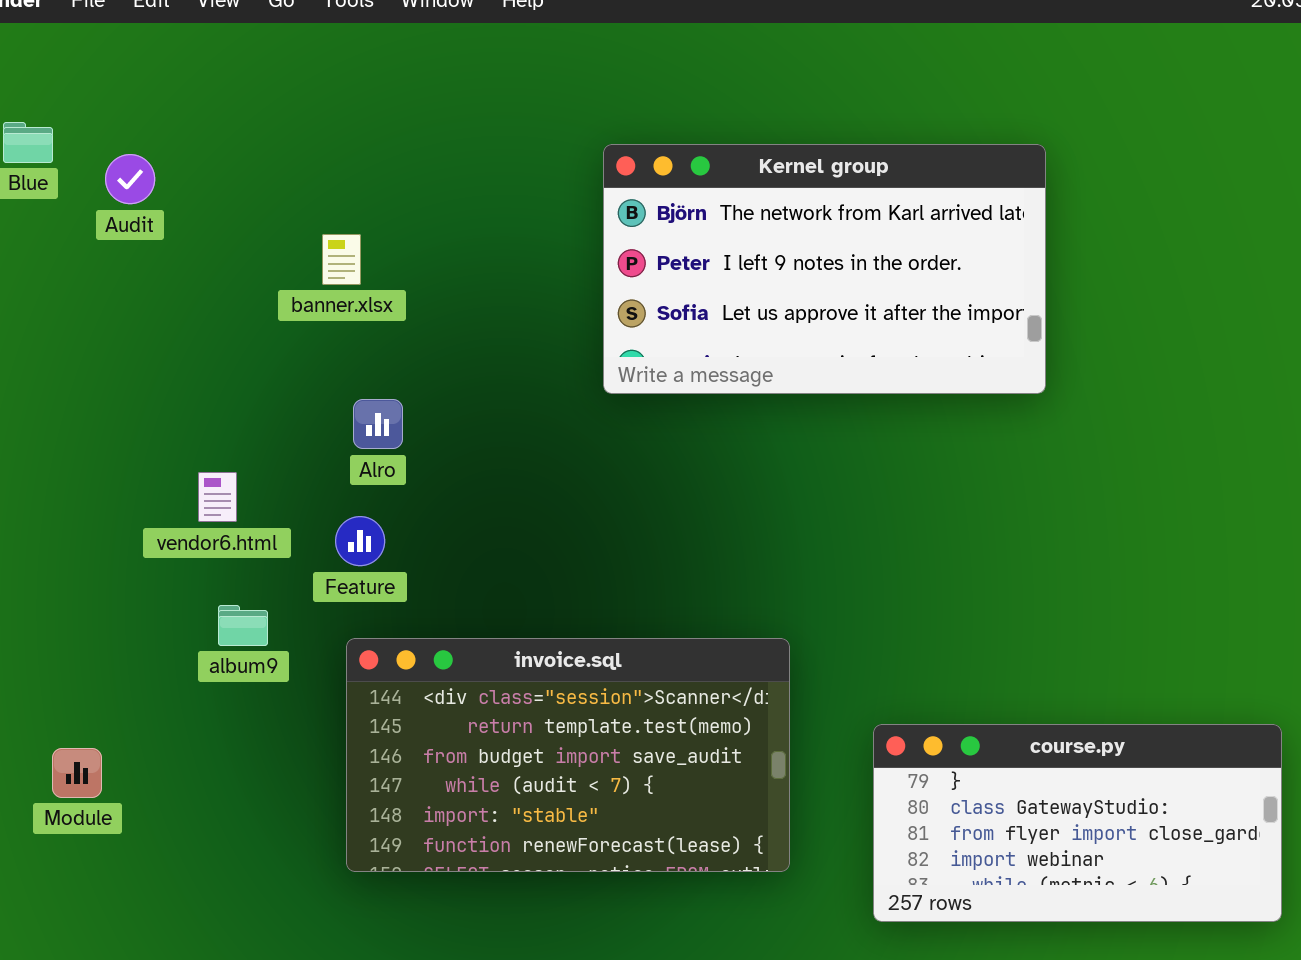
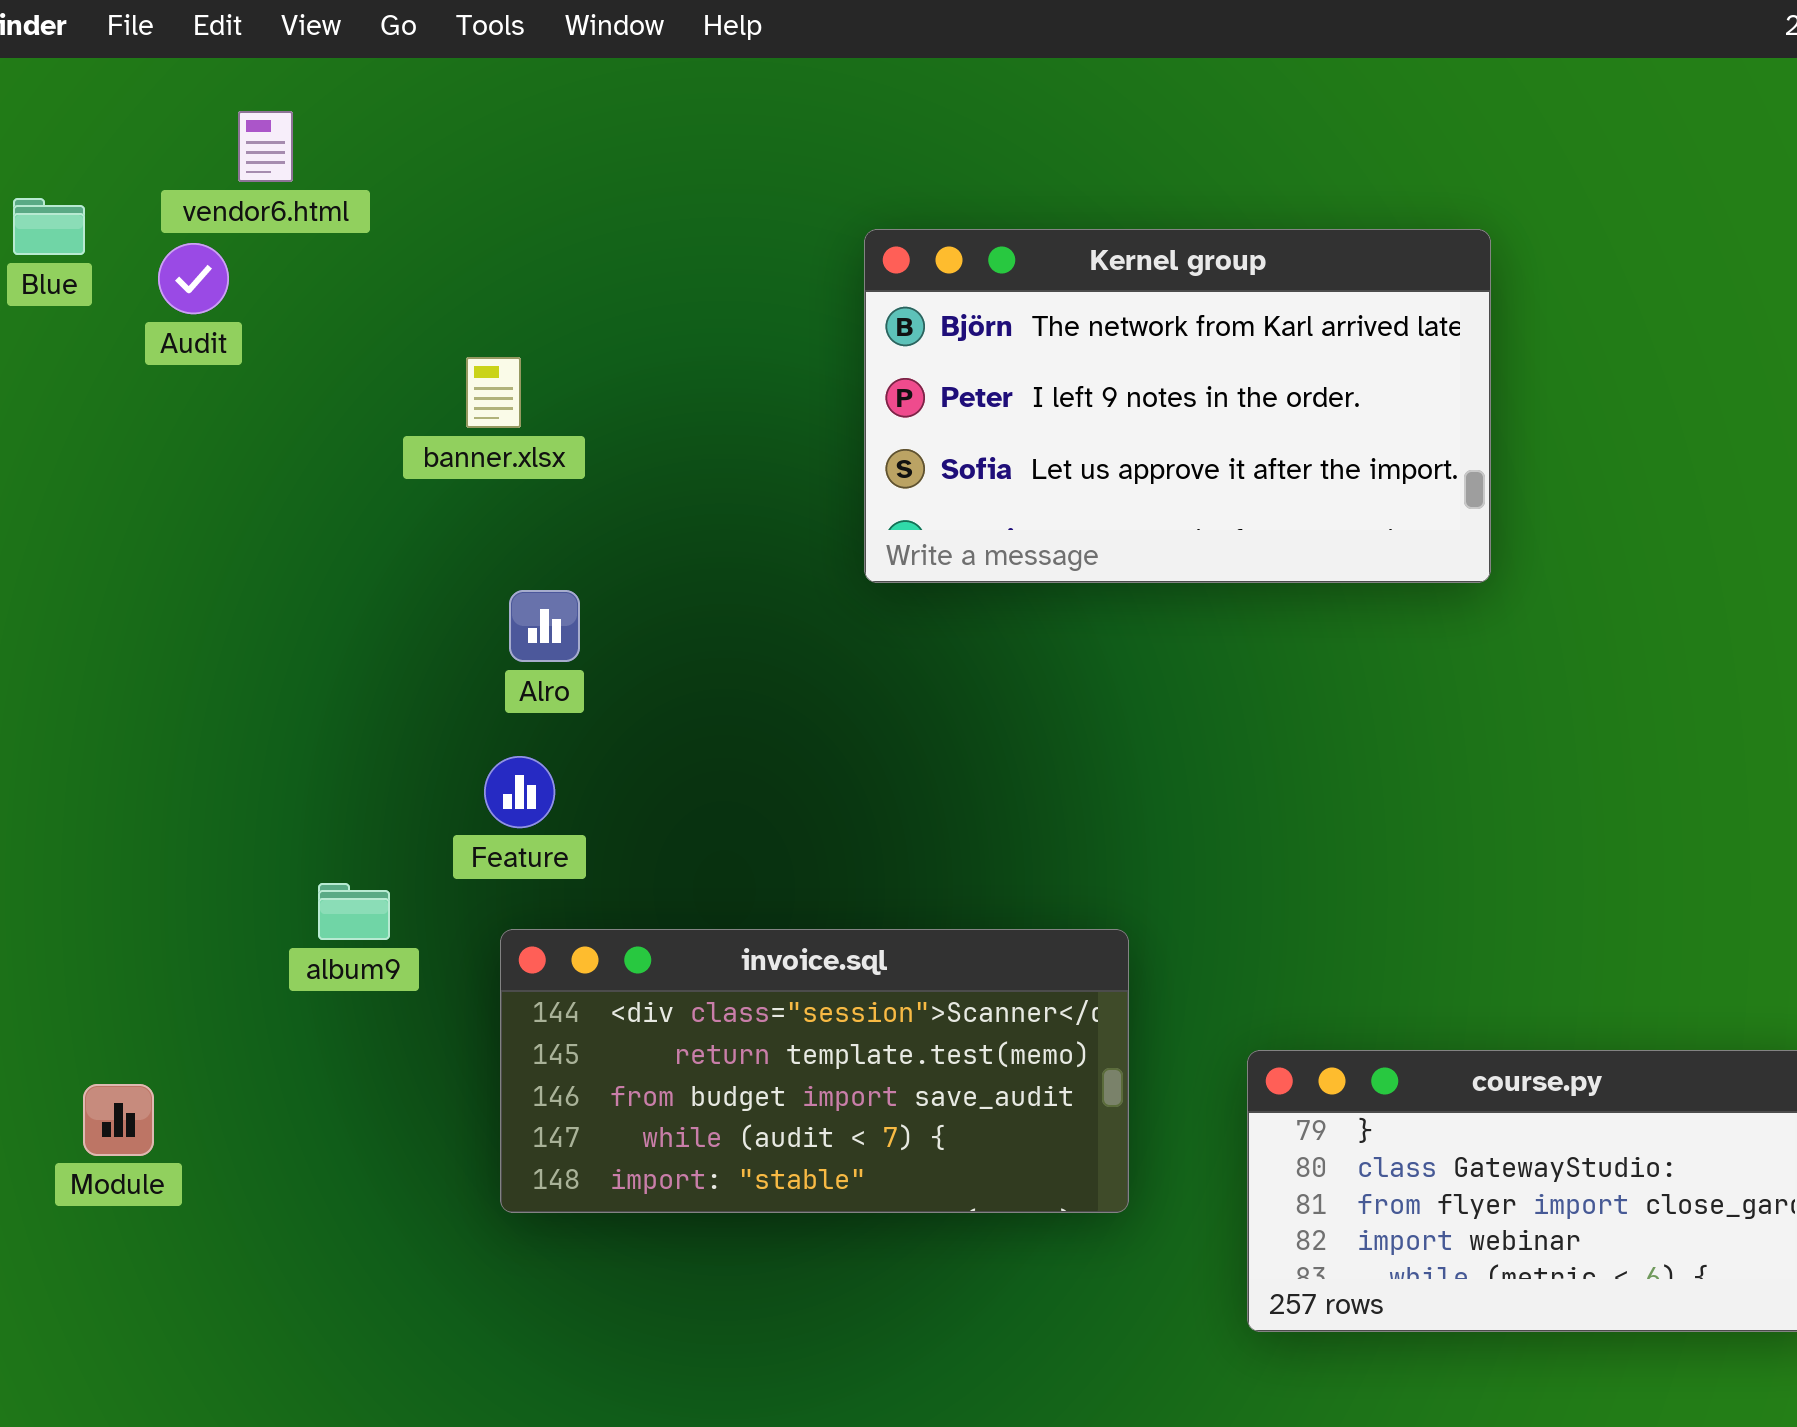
vendor6.html: [198,472,237,522] -> [238,111,293,182], moved
invoice.sql: [346,638,790,872] -> [500,929,1129,1213], resized

